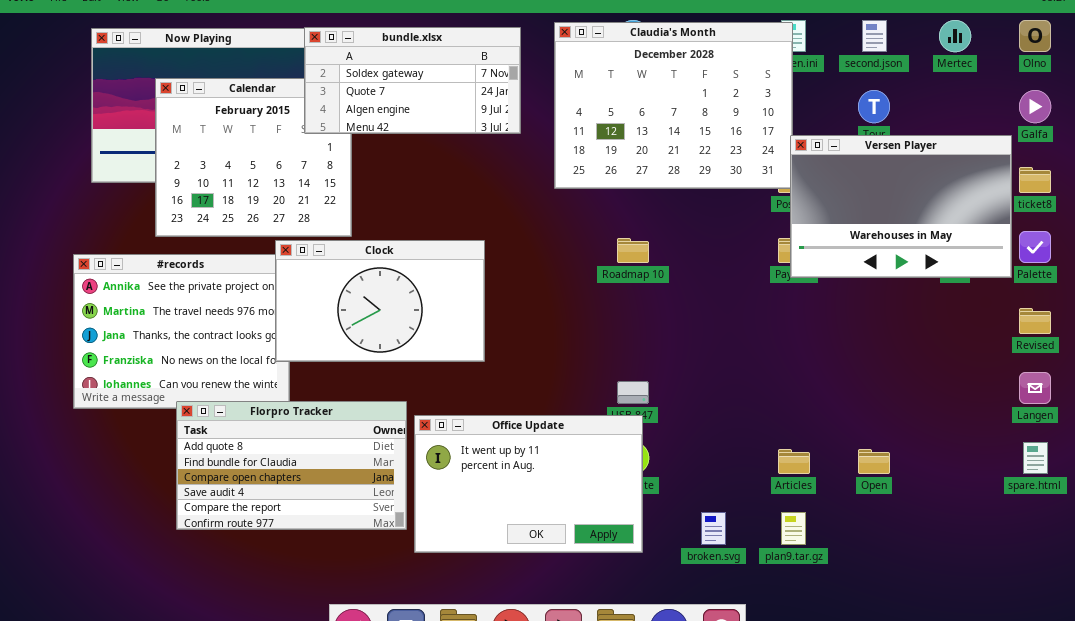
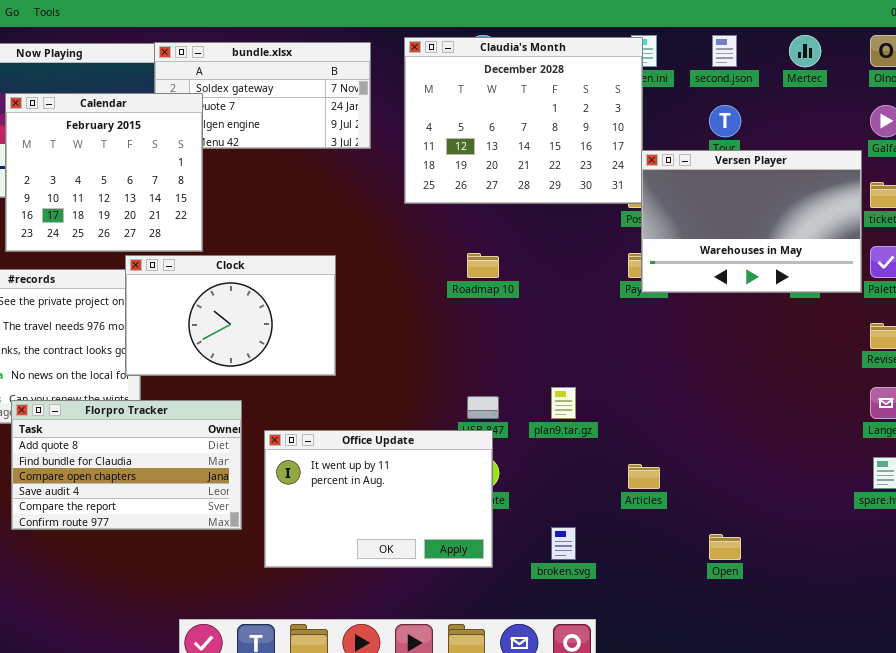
Calendar: [155,78,352,237] -> [5,93,203,252], raised
Florpro Tracker: [176,401,407,530] -> [11,400,242,530], moved
Open: [858,449,890,474] -> [709,534,741,560], moved
plan9.tar.gz: [781,512,806,545] -> [551,387,576,419], moved

